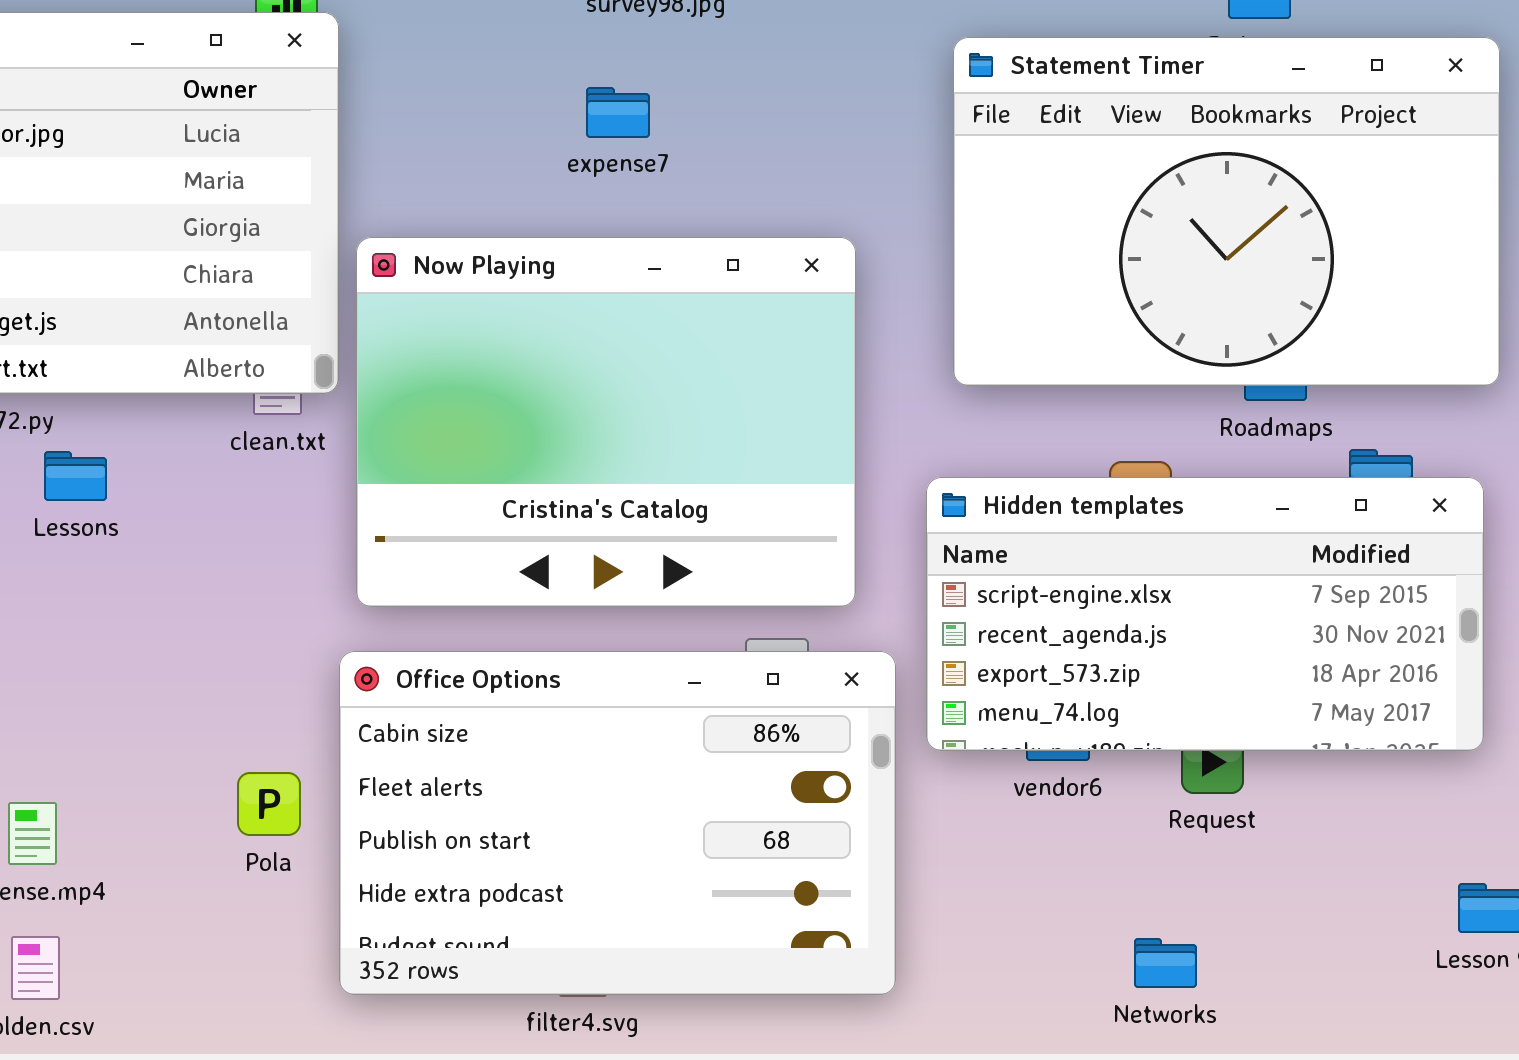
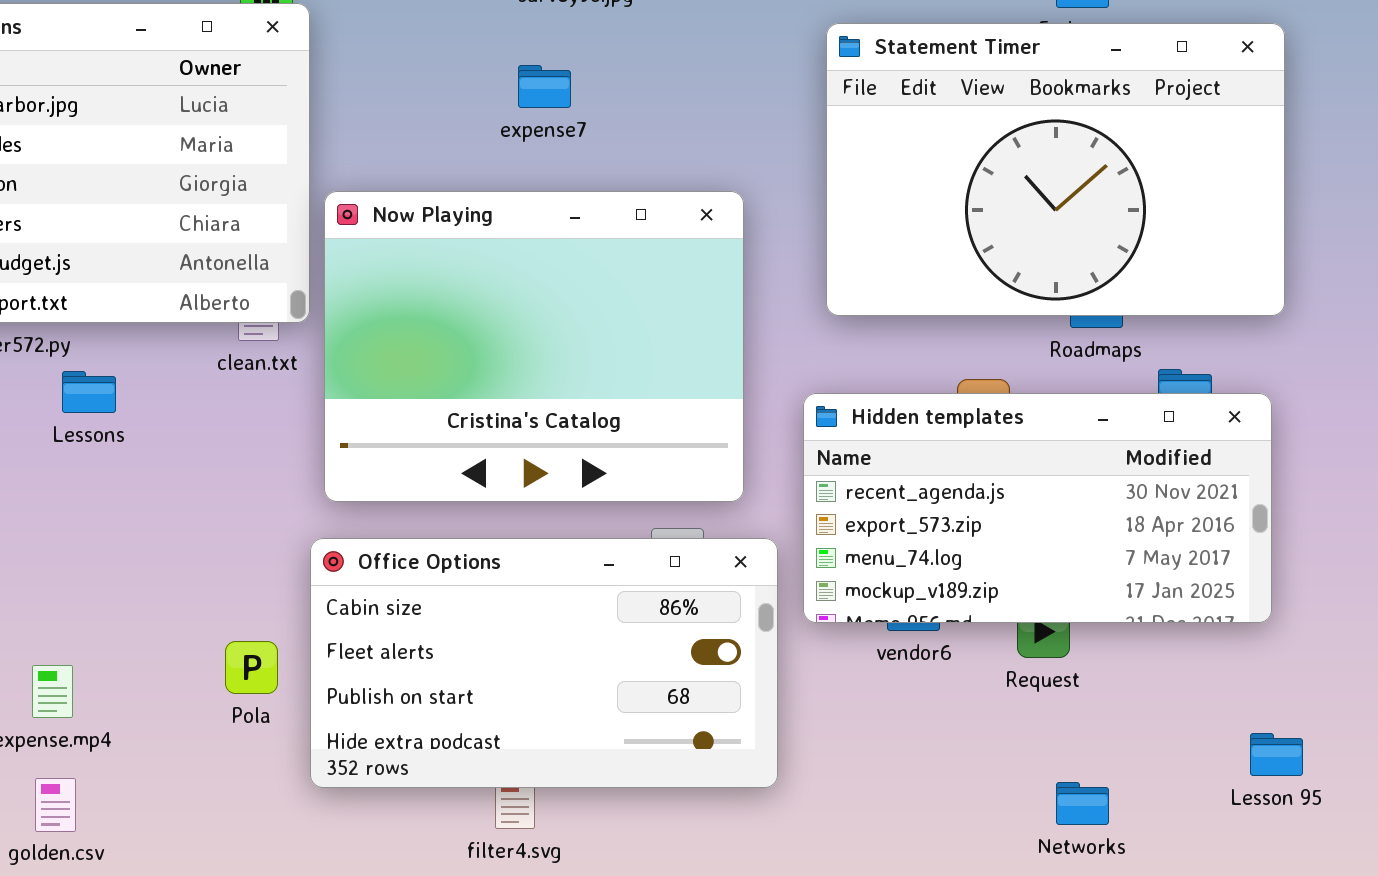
Hidden templates: [926,477,1484,751] -> [803,393,1272,623], scrolled down 1 row
Office Options: [339,651,896,995] -> [310,538,778,788], resized
Networks: [1134,938,1197,988] -> [1056,782,1109,825], moved

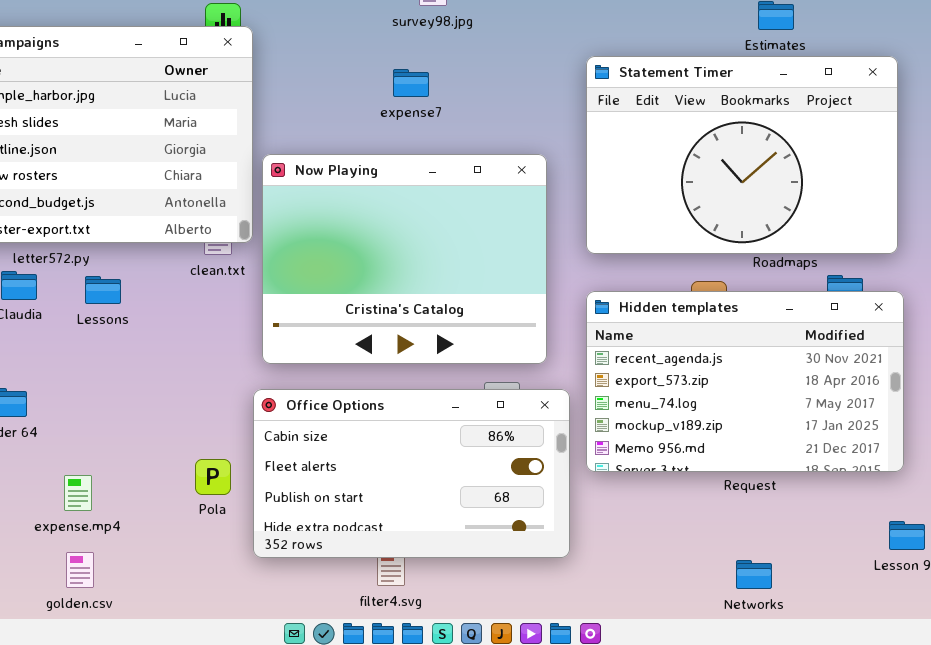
Statement Timer: [826,23,1285,316] -> [586,56,898,254], moved
Hidden templates: [803,393,1272,623] -> [586,291,904,472], resized
Networks: [1056,782,1109,825] -> [736,560,772,589], moved

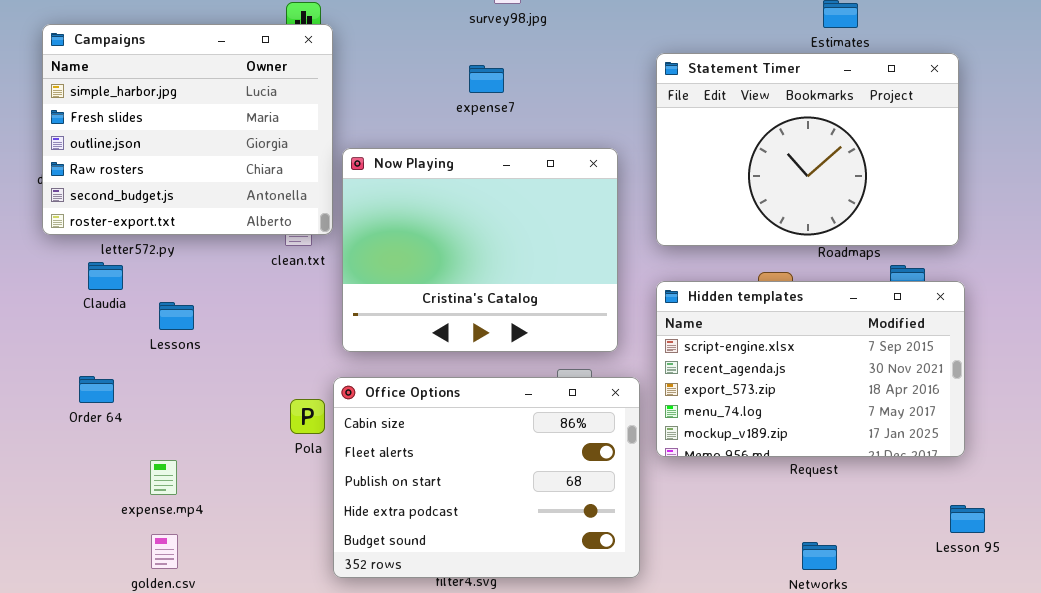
Lessons: [85,276,121,304] -> [159,302,194,330], moved
Hidden templates: [586,291,904,472] -> [656,281,965,457], scrolled up 1 row
Office Options: [253,389,570,558] -> [333,377,640,578], resized
Pola: [195,459,231,495] -> [290,399,325,434], moved

